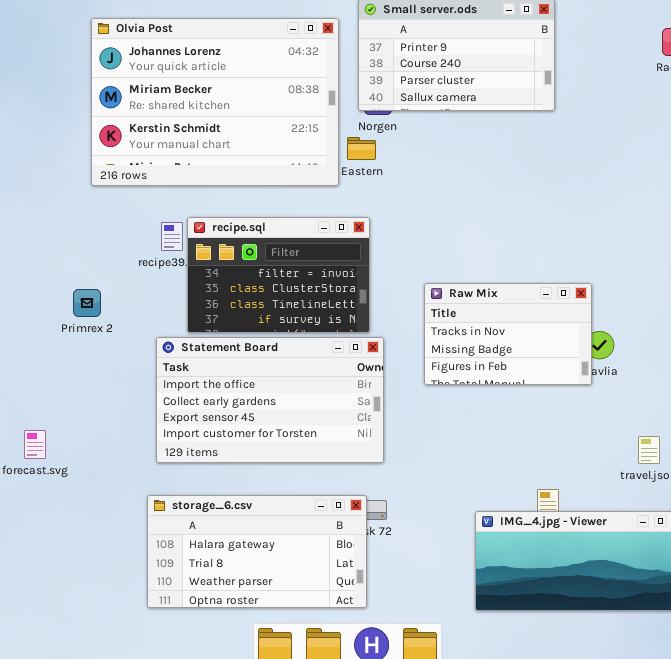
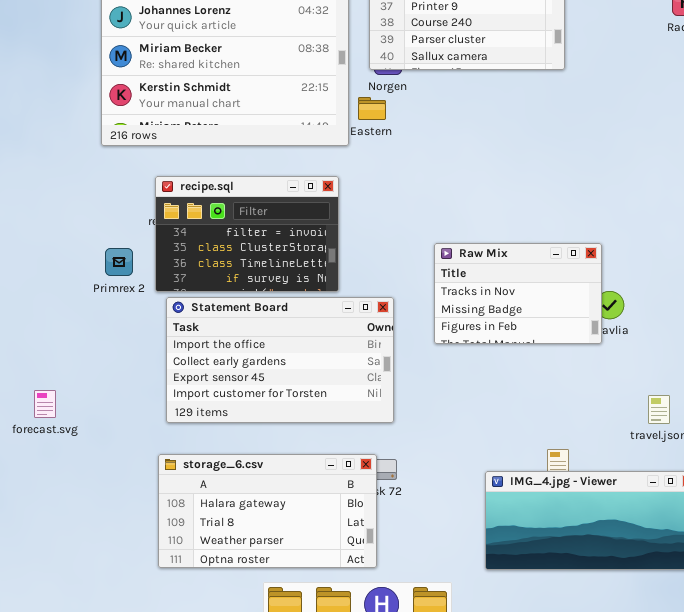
recipe.sql: [187,217,370,333] -> [155,176,339,292], moved
Primrex 2: [73,289,101,317] -> [105,248,133,276], moved

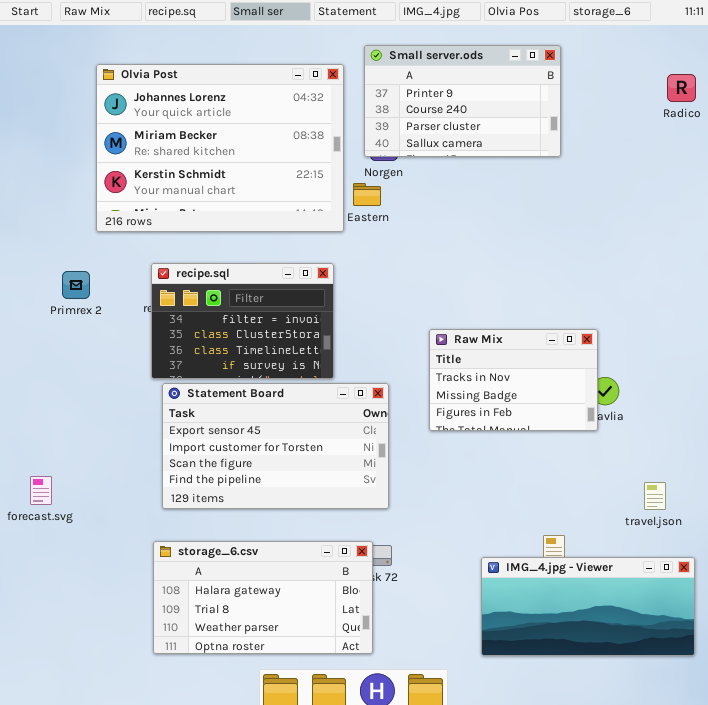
Primrex 2: [105,248,133,276] -> [62,271,90,299], moved
Statement Board: [166,297,394,423] -> [162,383,389,509], scrolled down 2 rows

